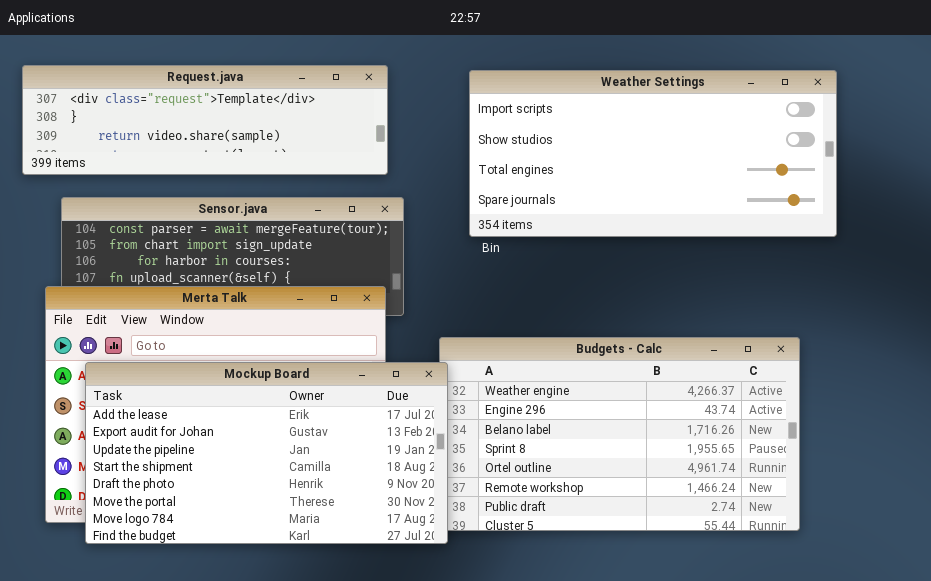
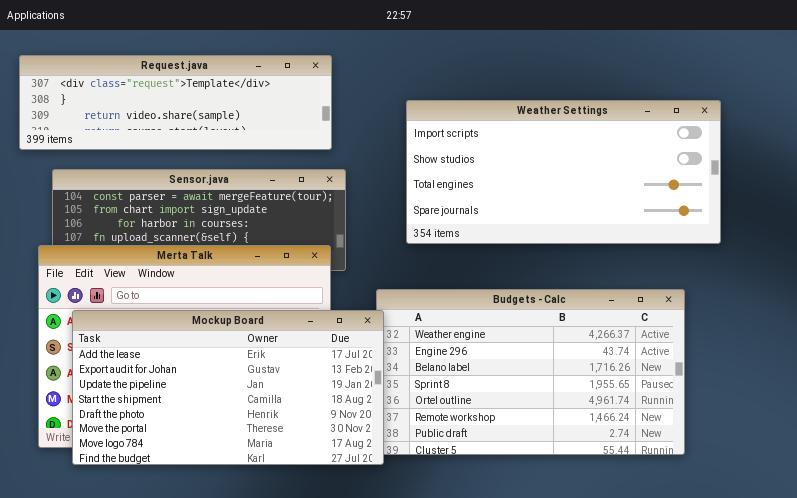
Weather Settings: [469,70,837,237] -> [406,100,721,244], moved

